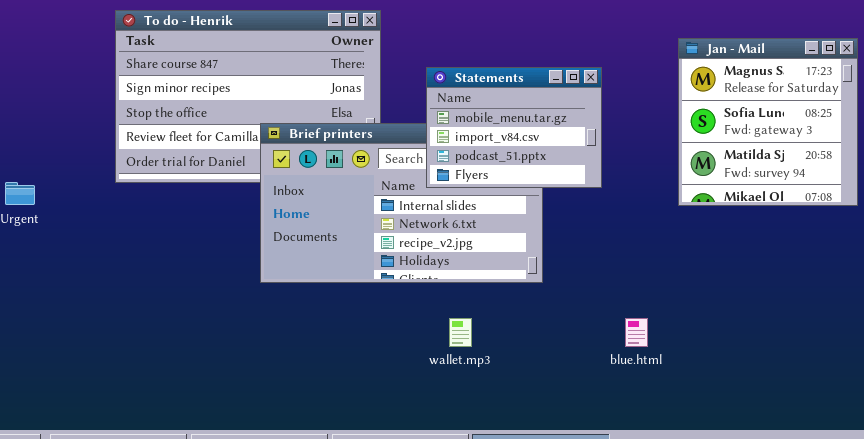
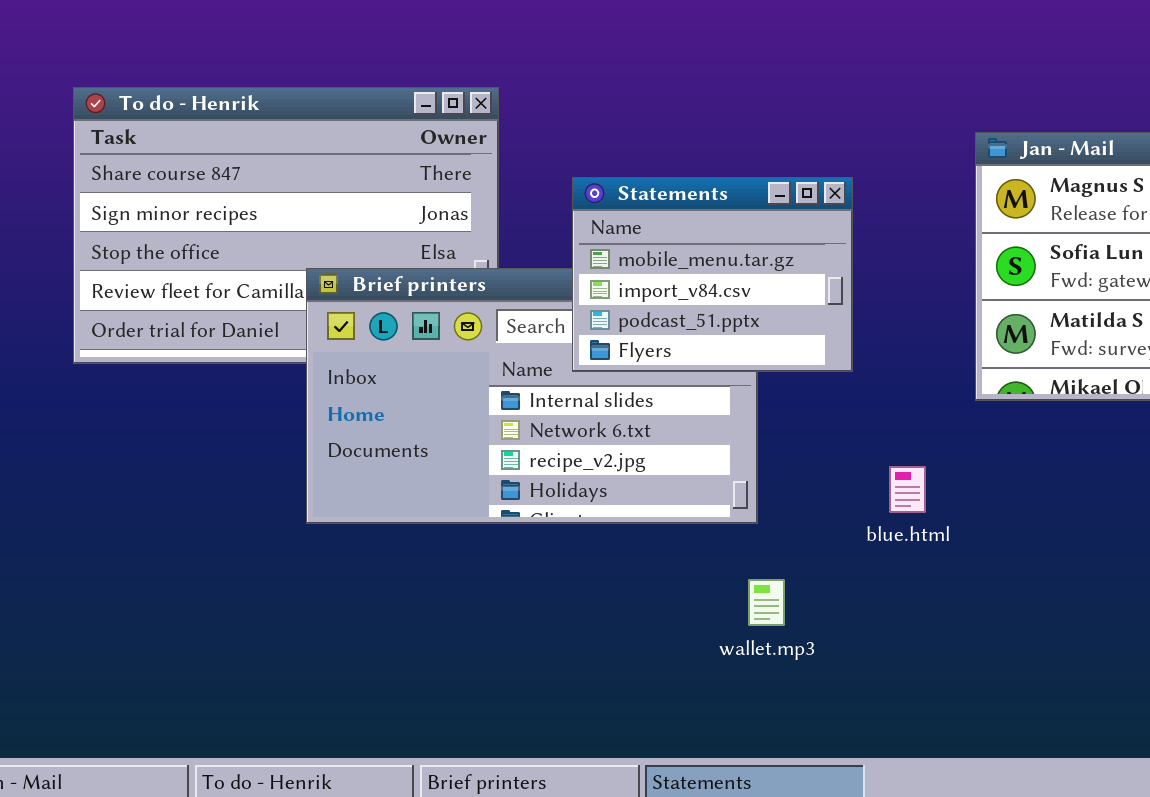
wallet.mp3: [449,318,472,347] -> [748,579,785,626], moved
blue.html: [625,318,648,347] -> [889,466,926,513], moved

